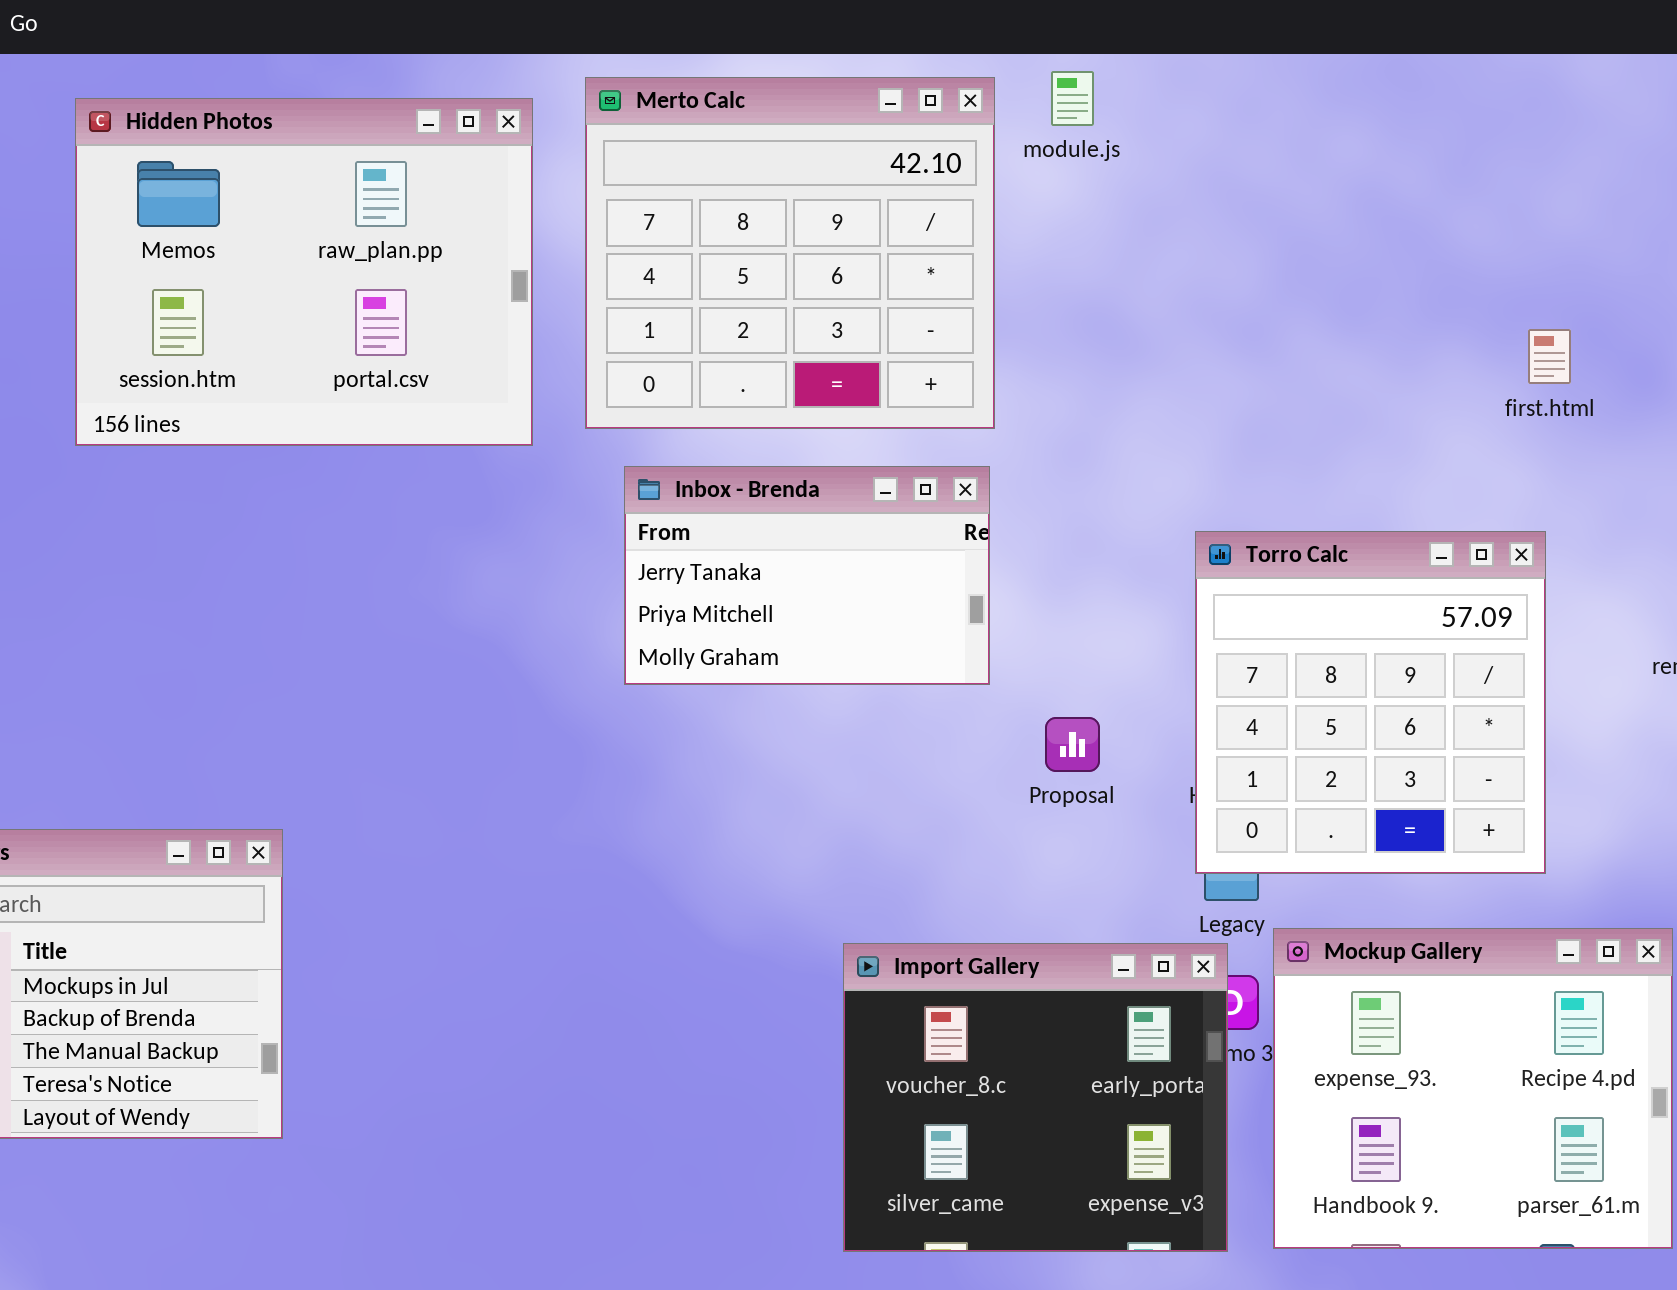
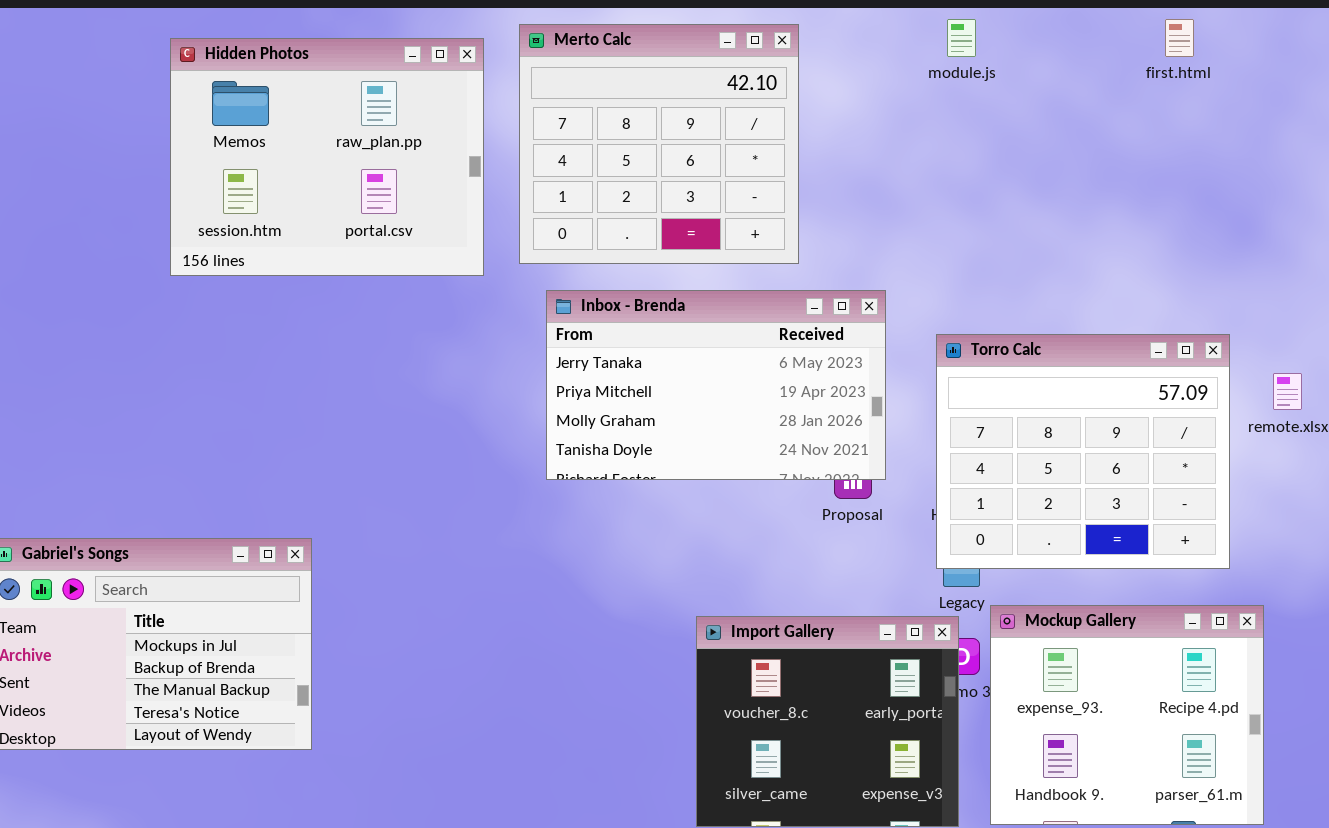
module.js: [1051,71,1094,126] -> [947,19,976,57], moved
first.html: [1528,329,1571,384] -> [1165,19,1194,57], moved
Inbox - Brenda: [624,466,990,685] -> [546,290,886,480], resized
Torro Calc: [1195,531,1546,874] -> [936,334,1230,569], resized

